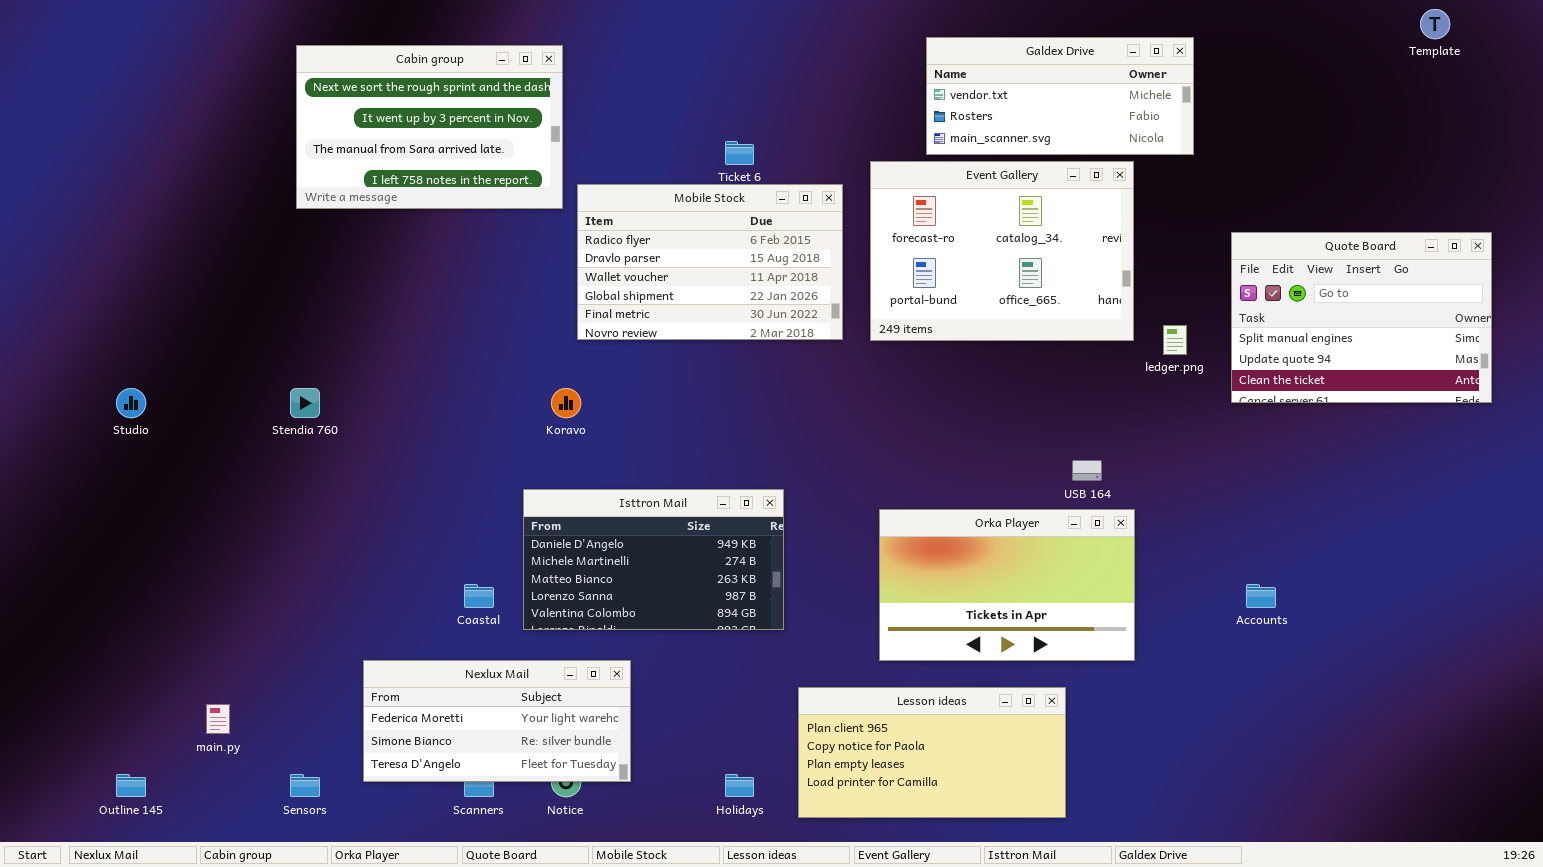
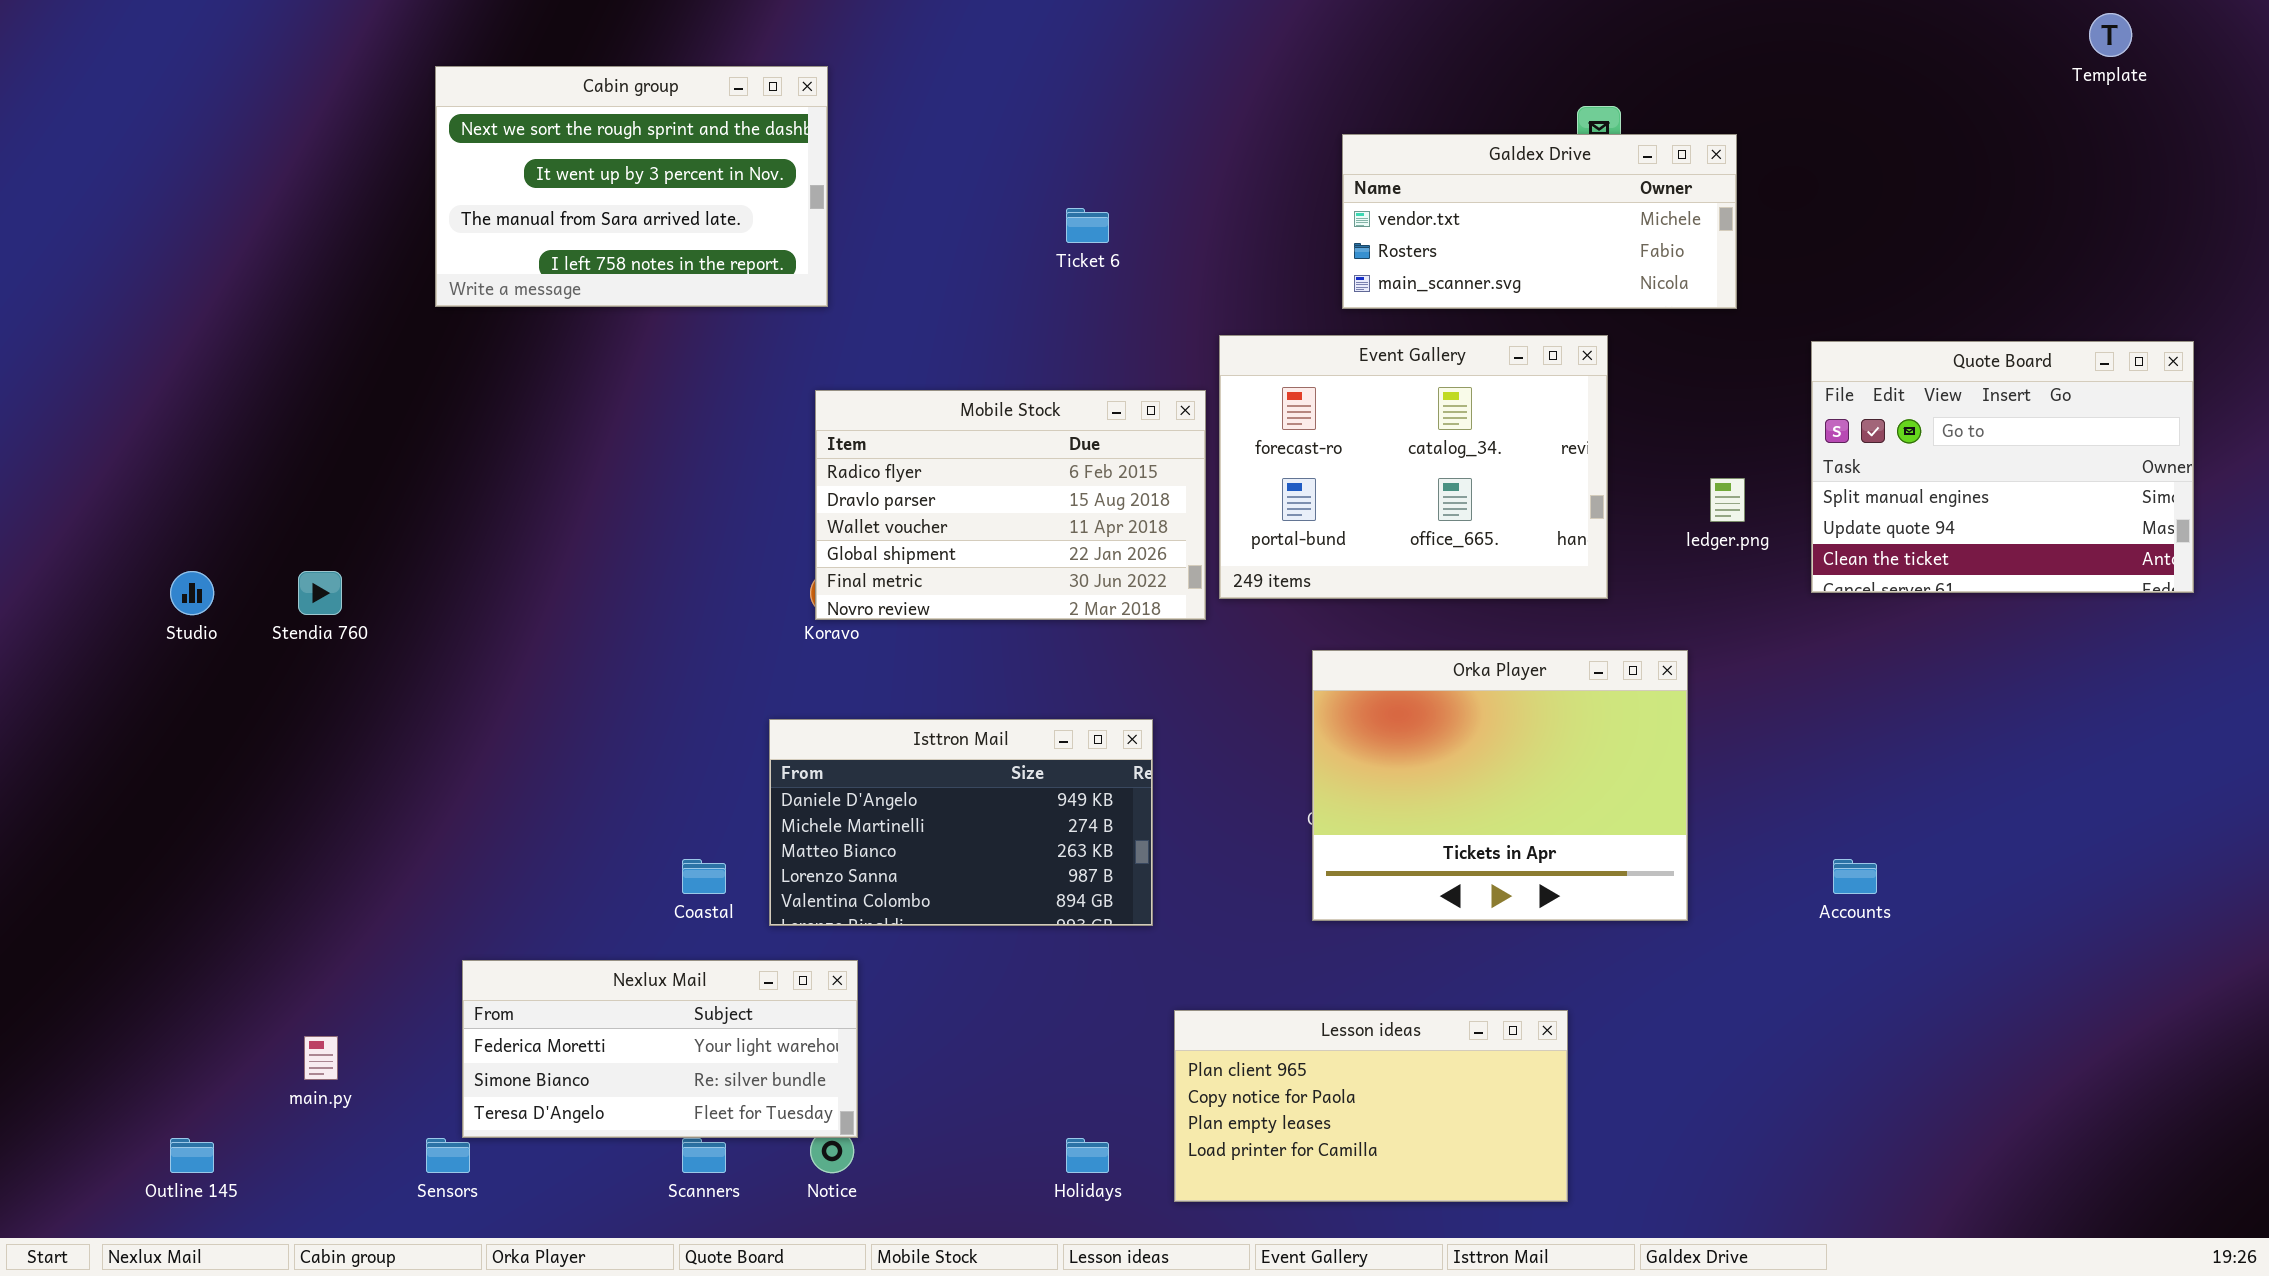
Galdex Drive: [926,37,1194,155] -> [1342,134,1737,309], moved
Event Gallery: [870,161,1134,341] -> [1219,335,1608,599], moved
Mobile Stock: [577,184,843,340] -> [815,390,1206,620], moved
Stendia 760: [290,388,320,418] -> [298,571,342,615], moved
Orka Player: [879,509,1135,661] -> [1312,650,1688,921], moved, resized
Nexlux Mail: [363,660,631,782] -> [462,960,858,1138], moved

